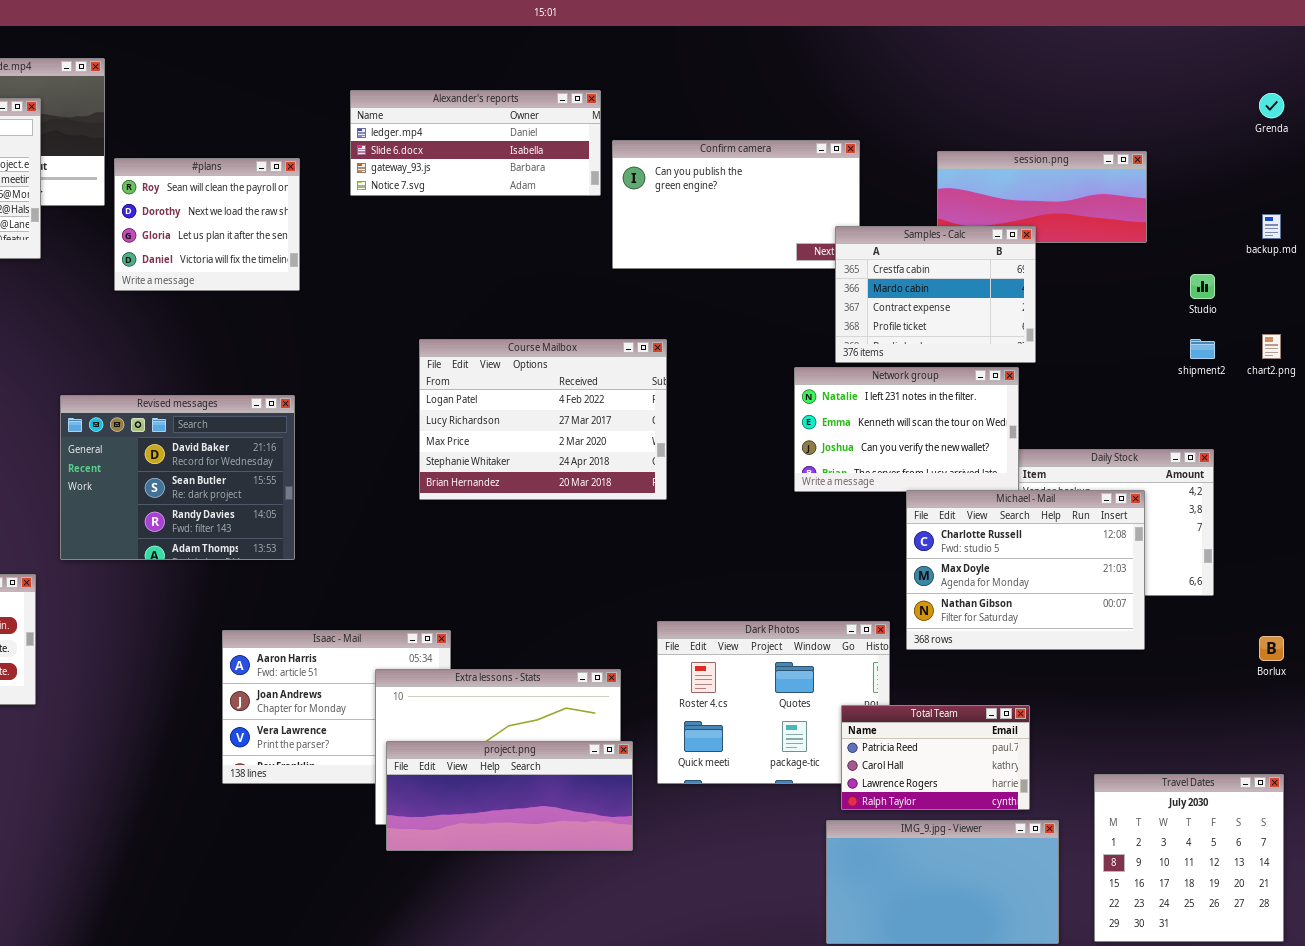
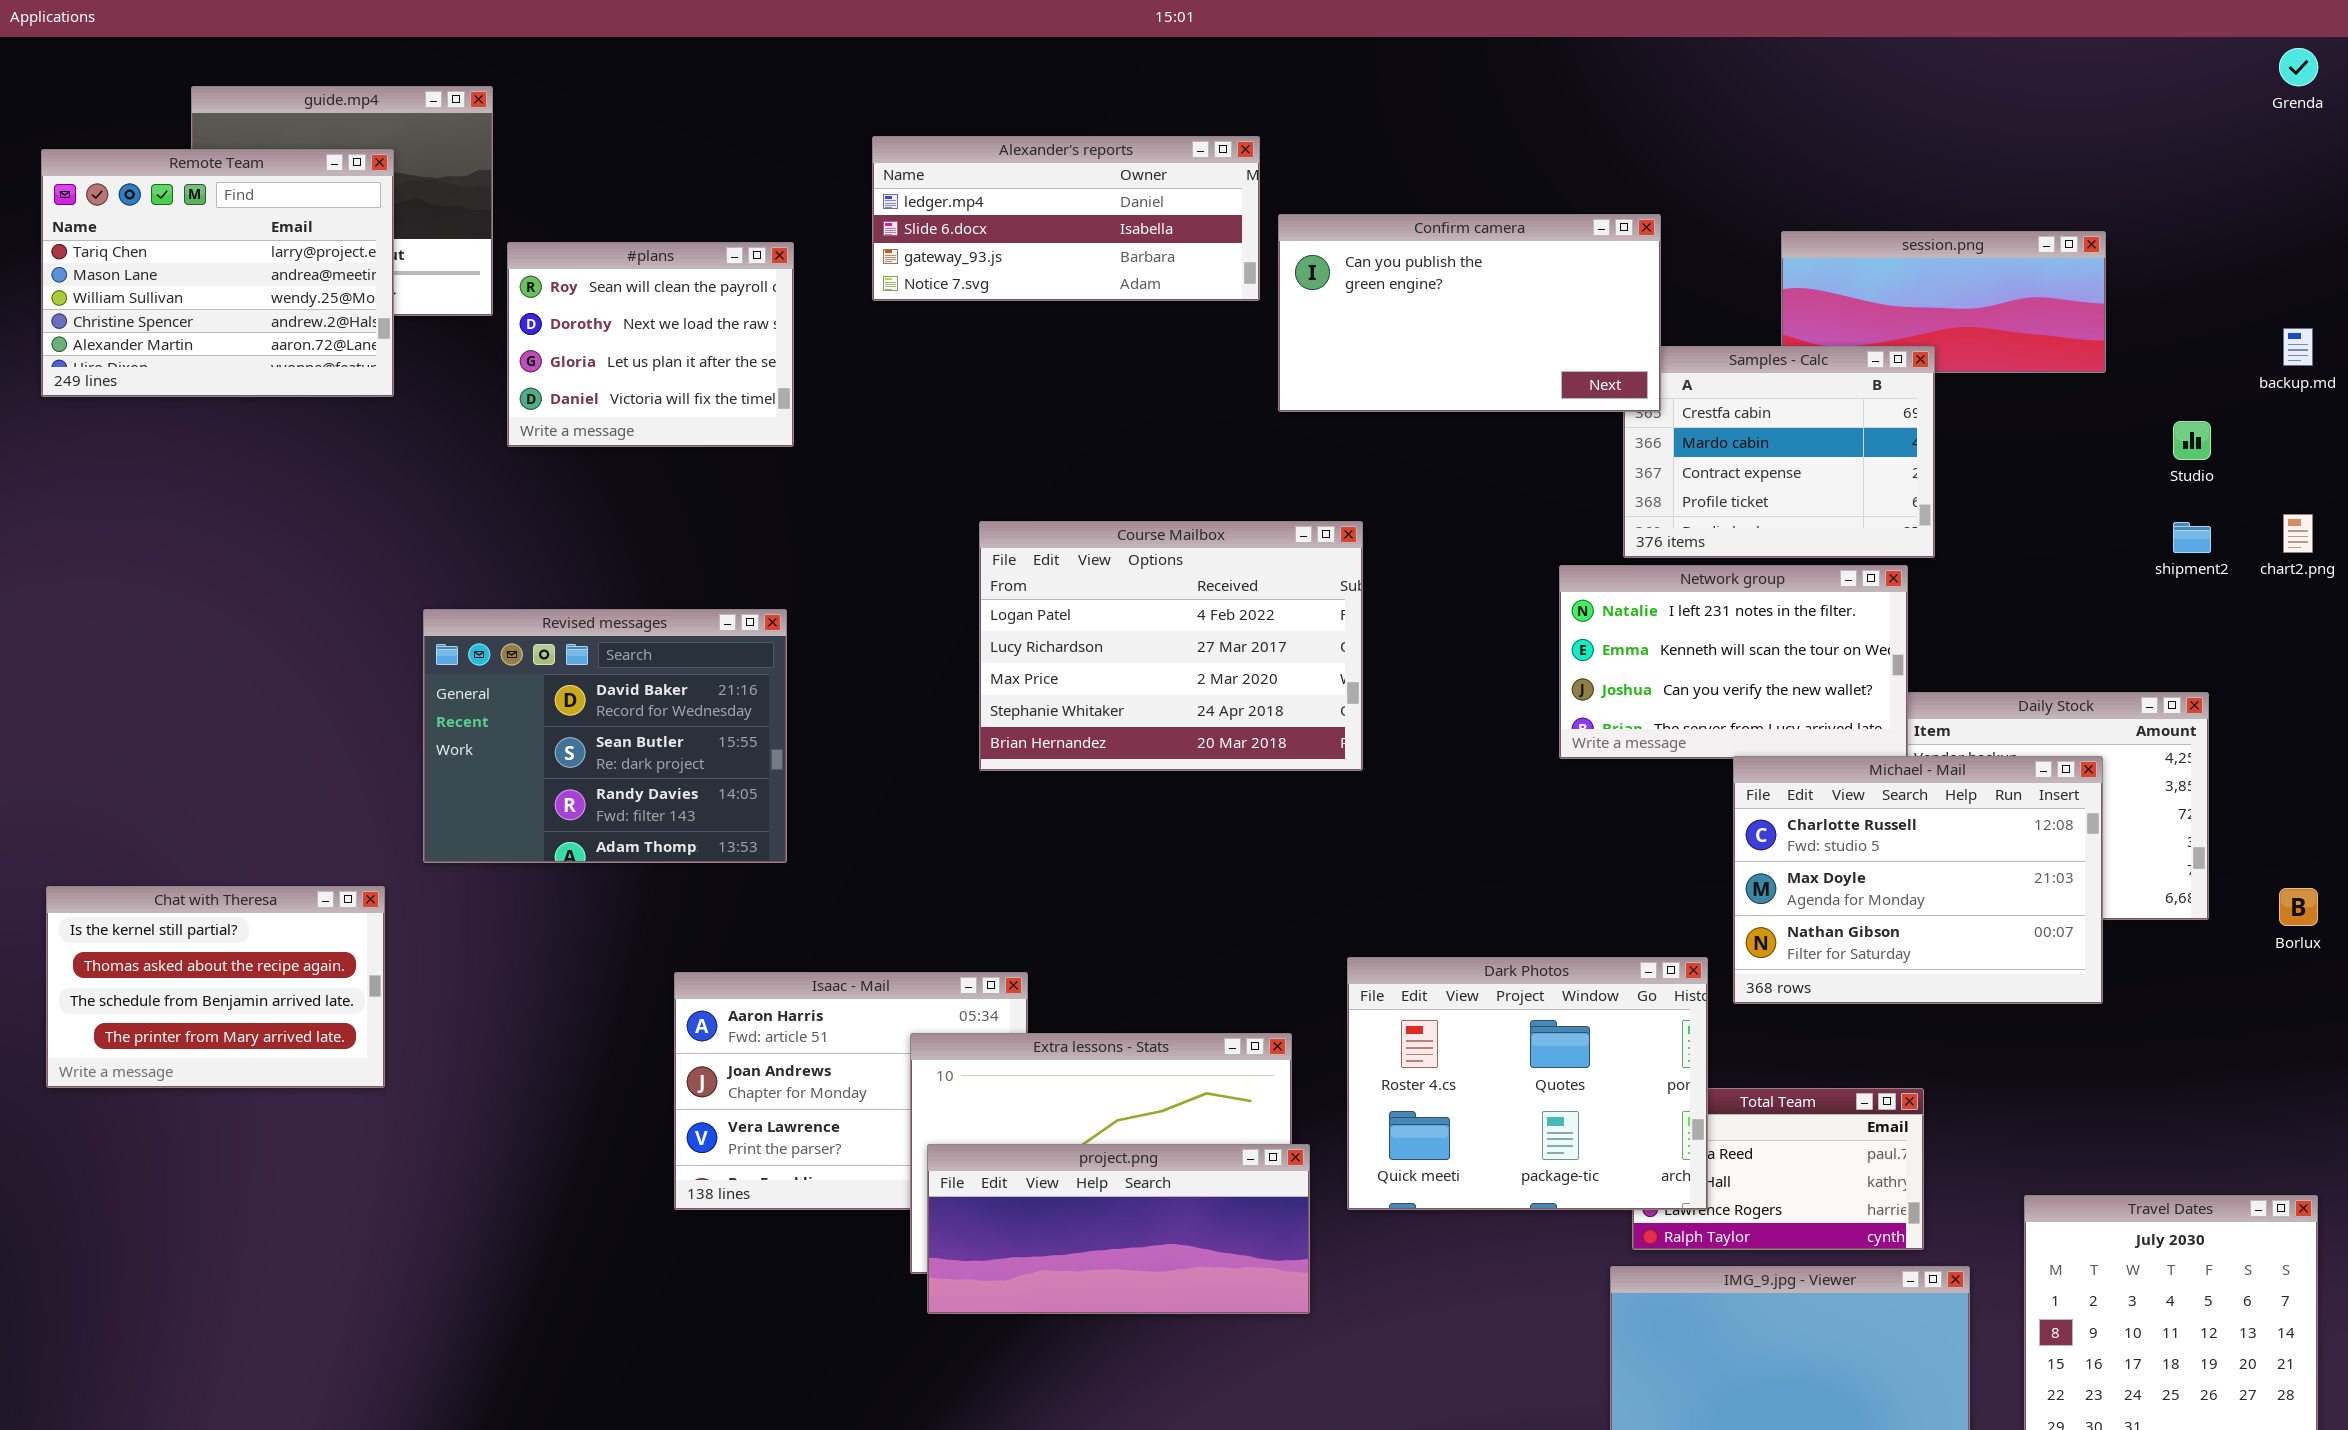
Grenda: [1259,93,1284,118] -> [2279,48,2318,86], moved
Confirm camera: [612,140,860,269] -> [1278,214,1661,412], raised
Dark Photos: [657,621,890,784] -> [1347,957,1708,1210], raised
Borlux: [1259,636,1284,661] -> [2279,888,2318,926], moved

